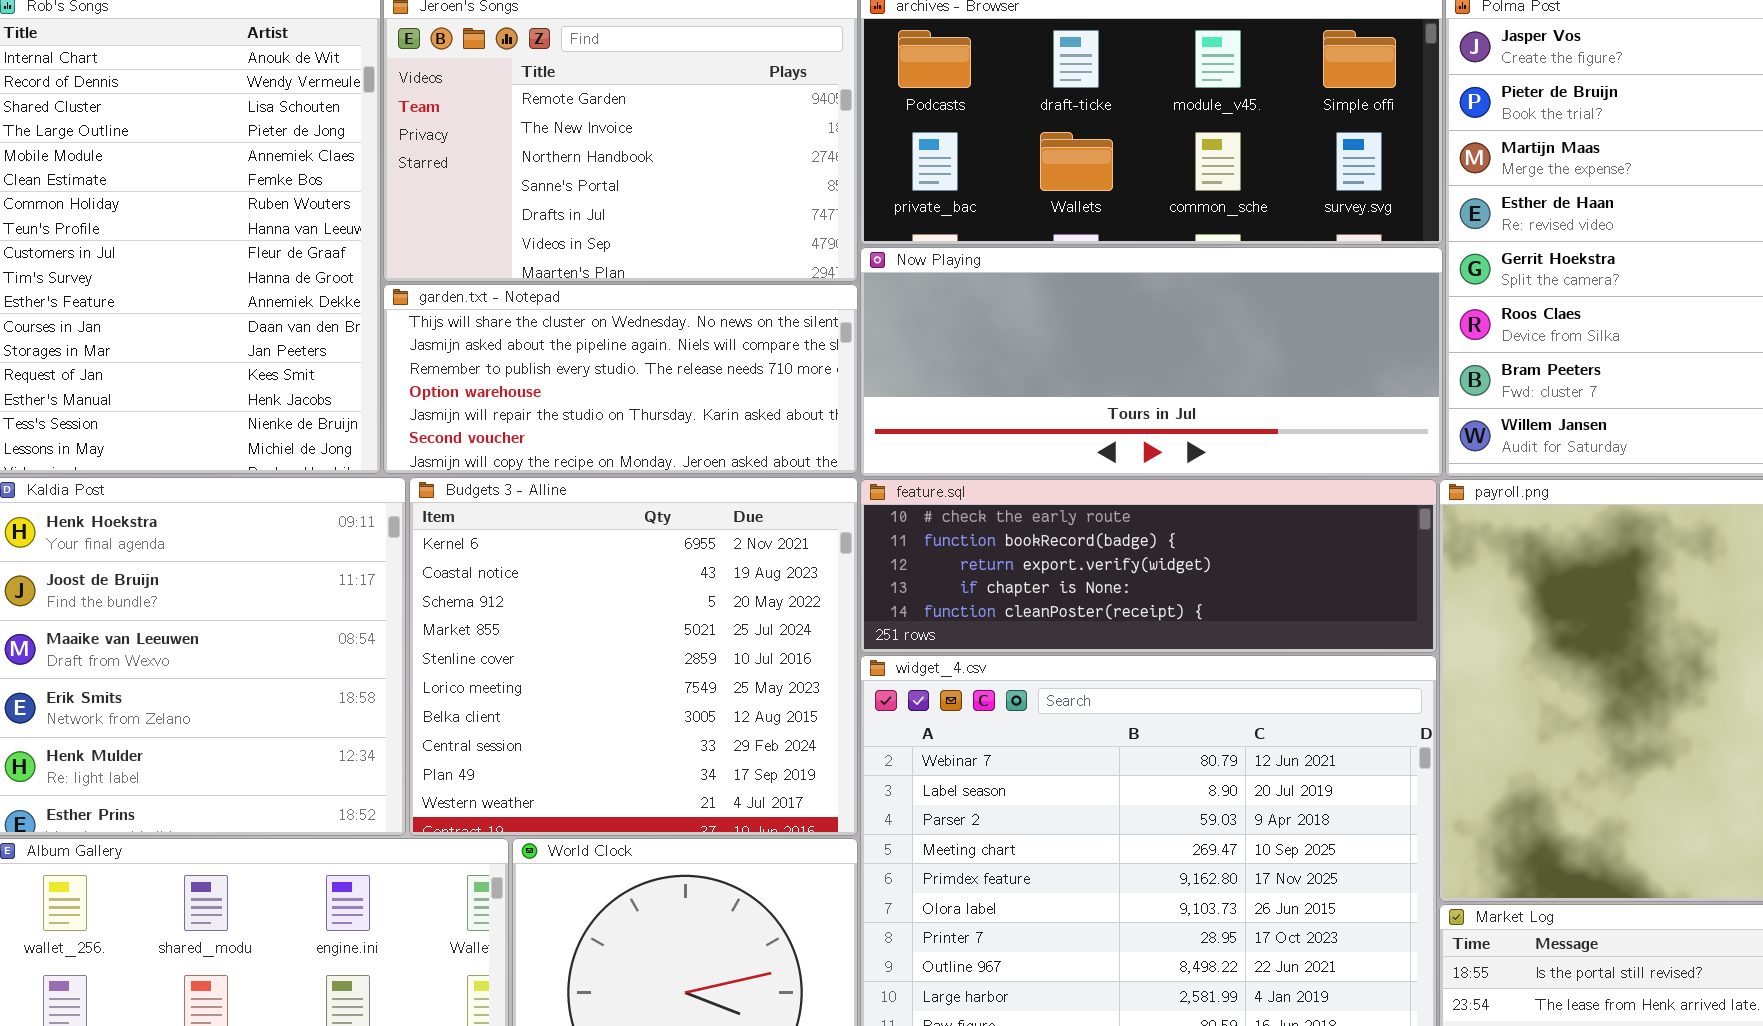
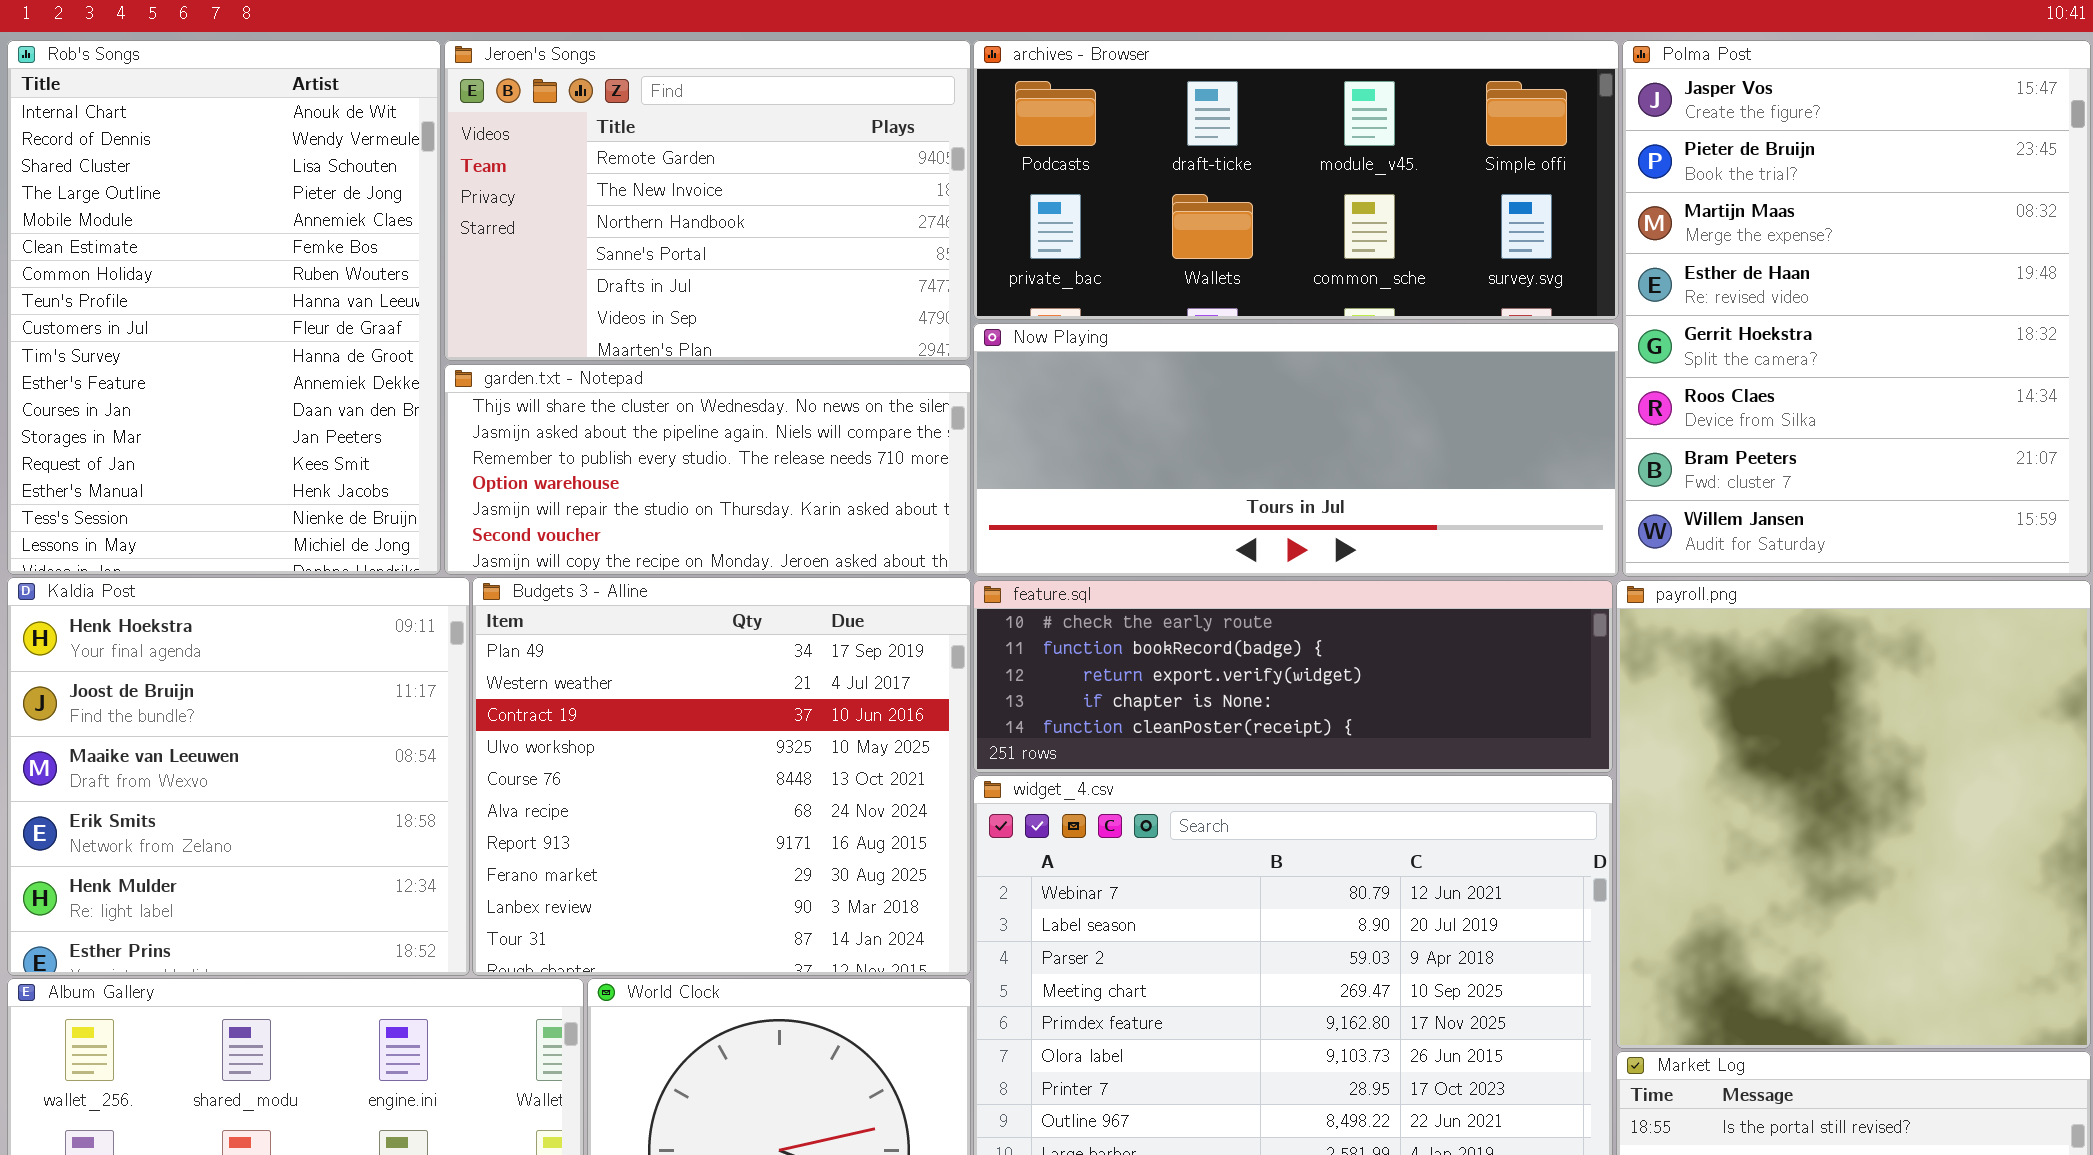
Budgets 3 - Alline: [409,477,858,836] -> [472,577,971,976], scrolled down 8 rows

